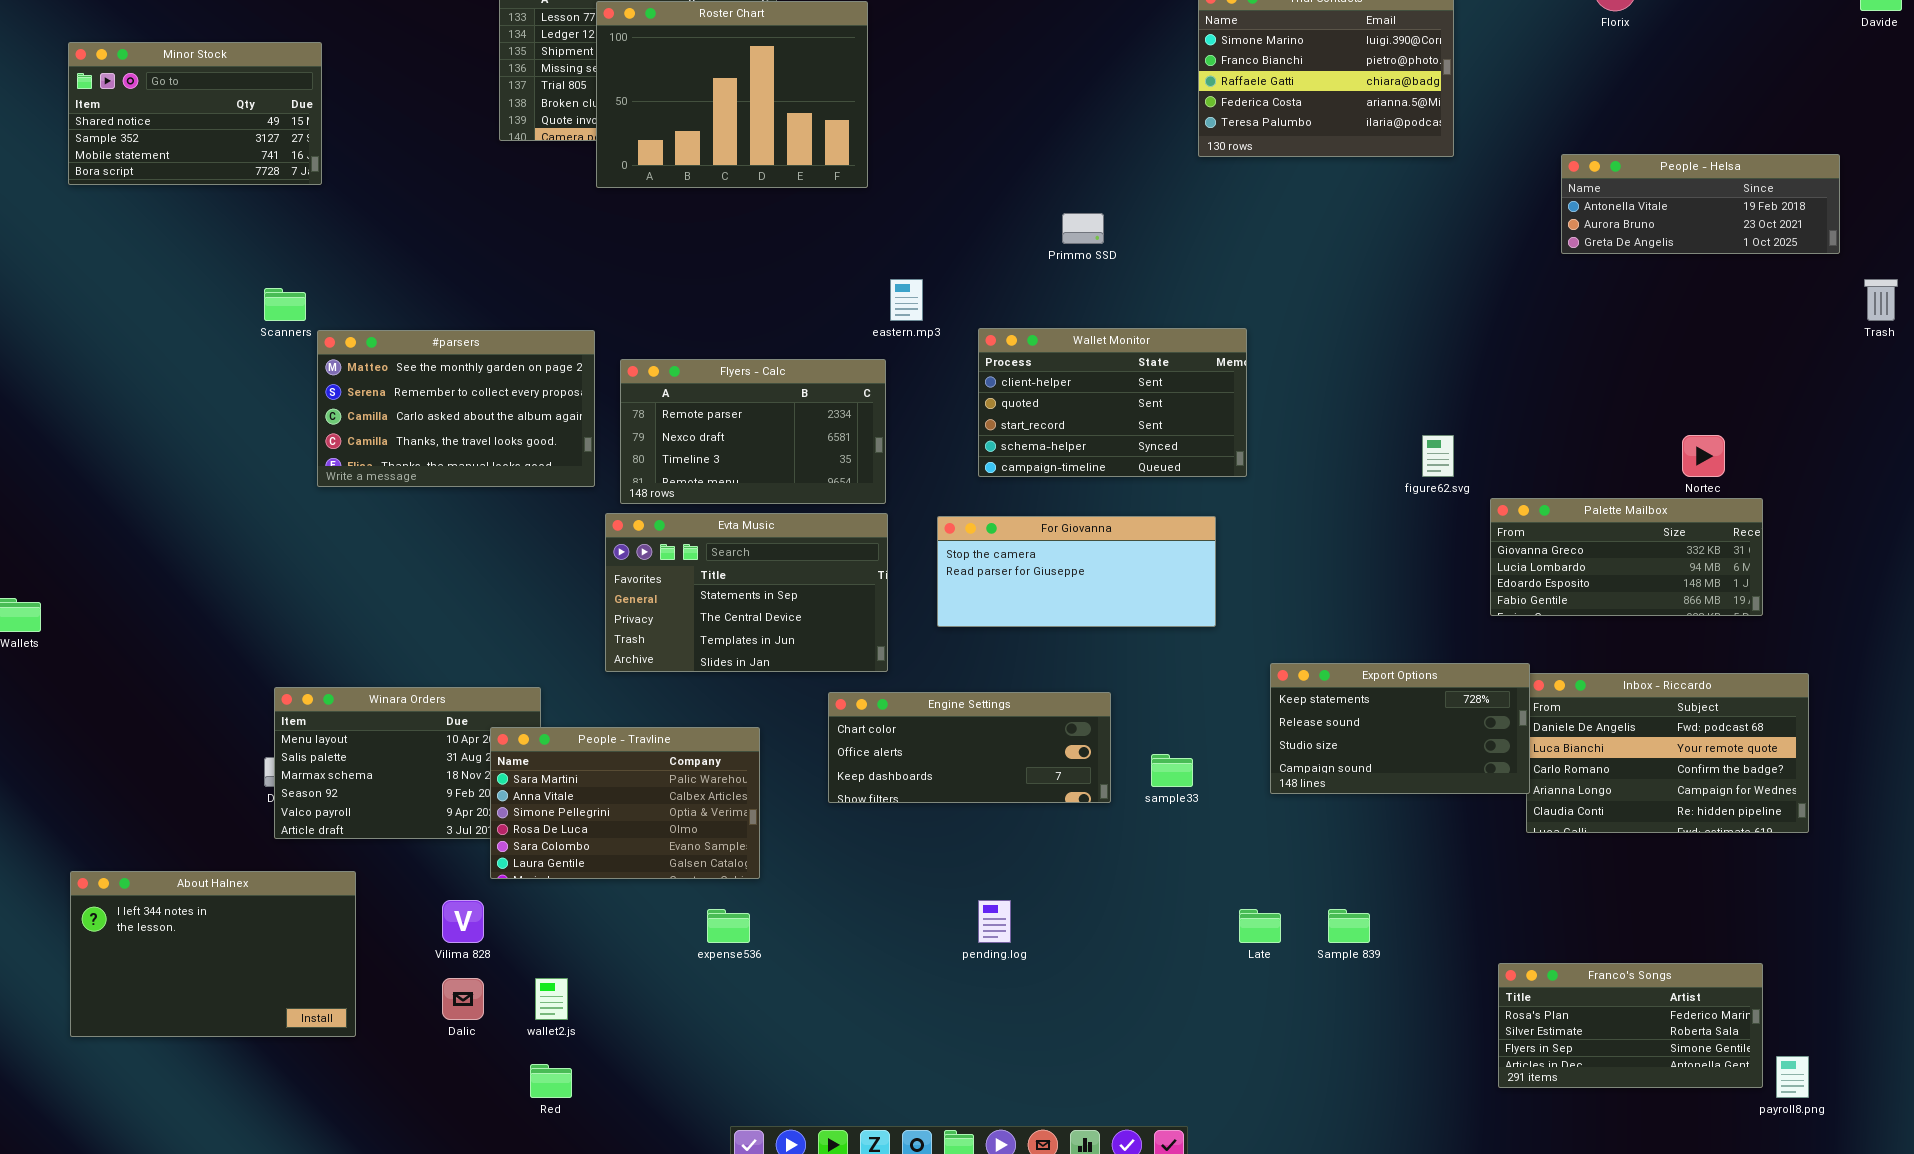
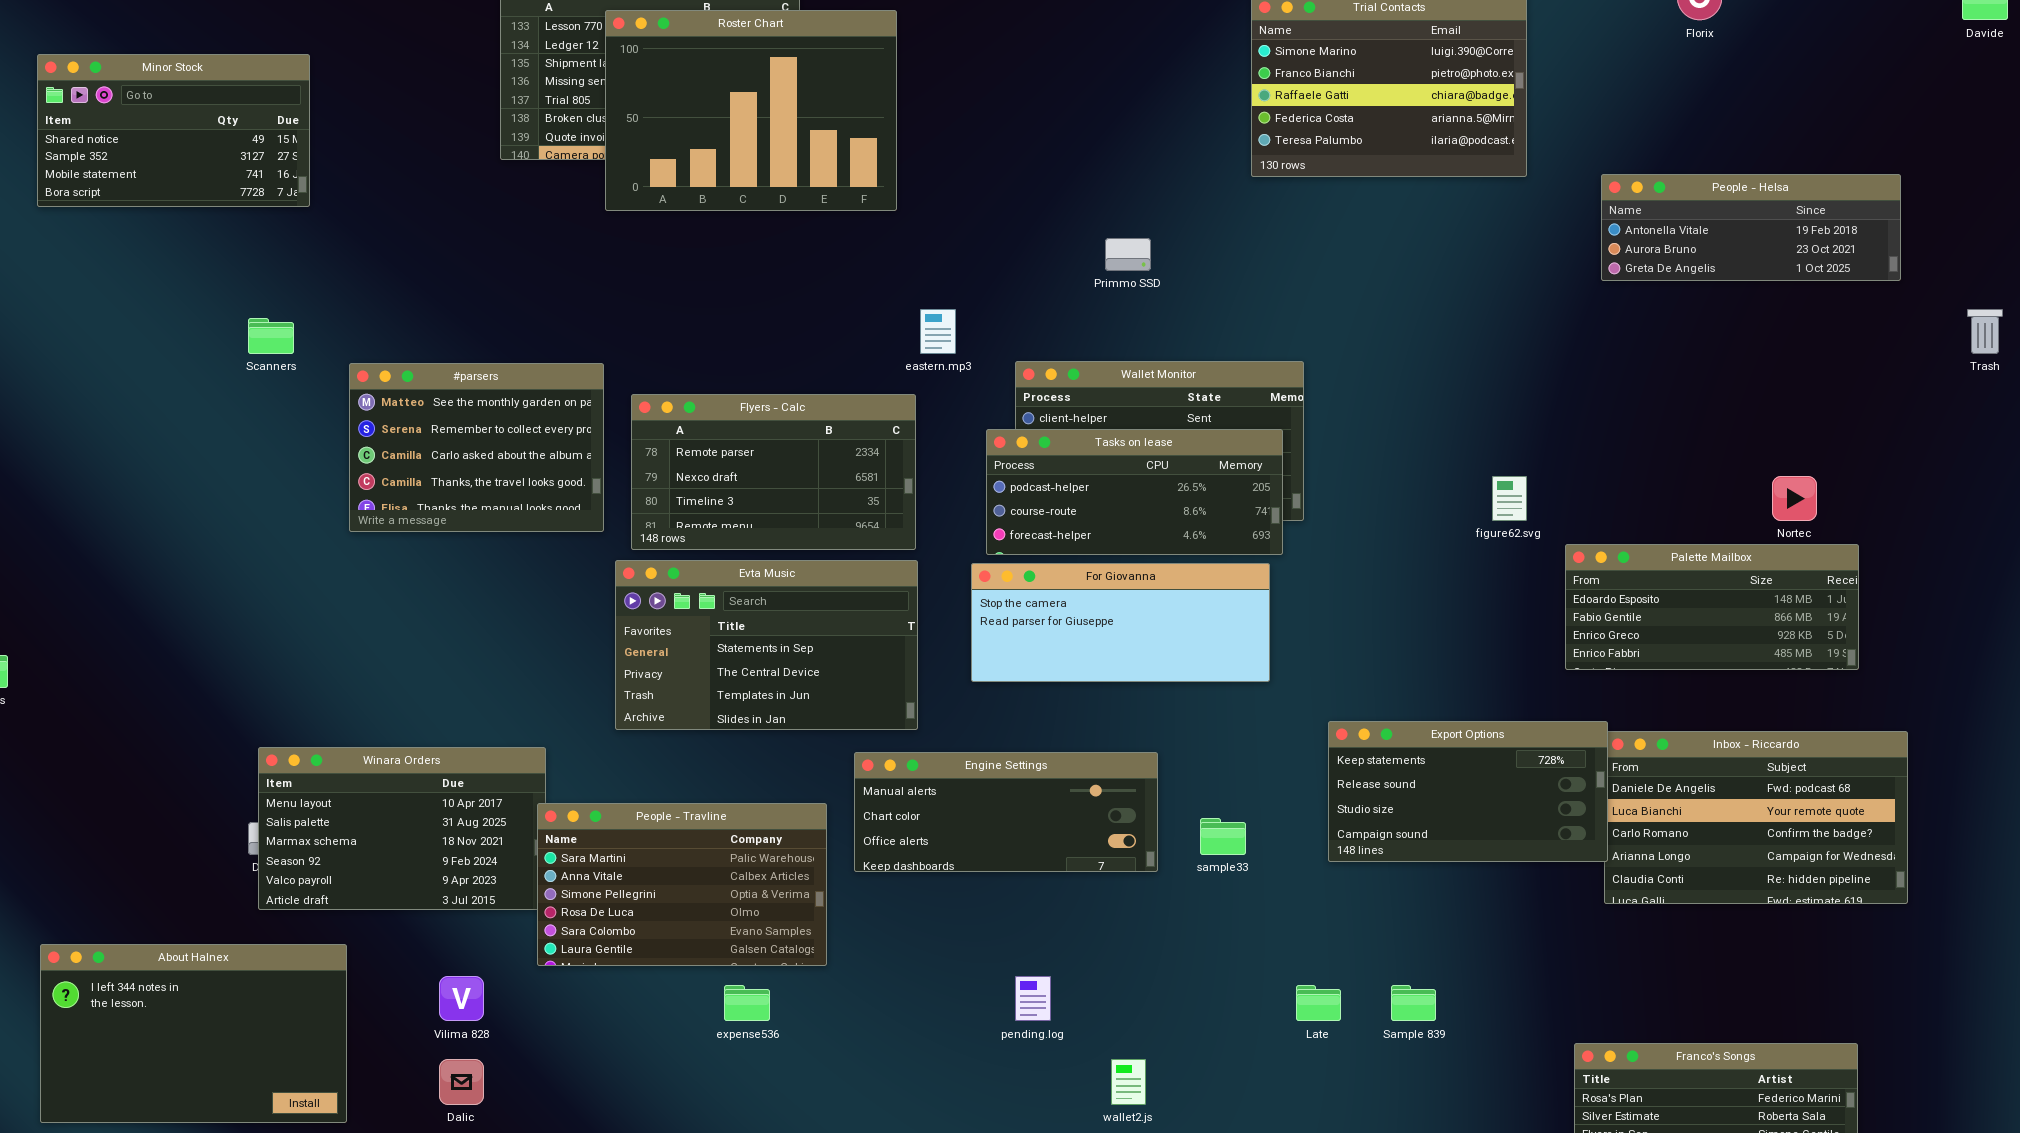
People - Helsa: [1561,154,1840,254] -> [1601,174,1901,281], moved
#parsers: [317,330,595,487] -> [349,363,604,532], resized
Tasks on lease: none -> [986,429,1283,555], opened
Palette Mailbox: [1490,498,1763,616] -> [1565,544,1859,670], scrolled down 2 rows
Engine Settings: [828,692,1111,803] -> [854,752,1158,872], scrolled up 1 row
People - Travline: [490,727,760,879] -> [537,803,827,966], moved
wallet2.js: [535,978,568,1020] -> [1111,1059,1146,1105], moved

